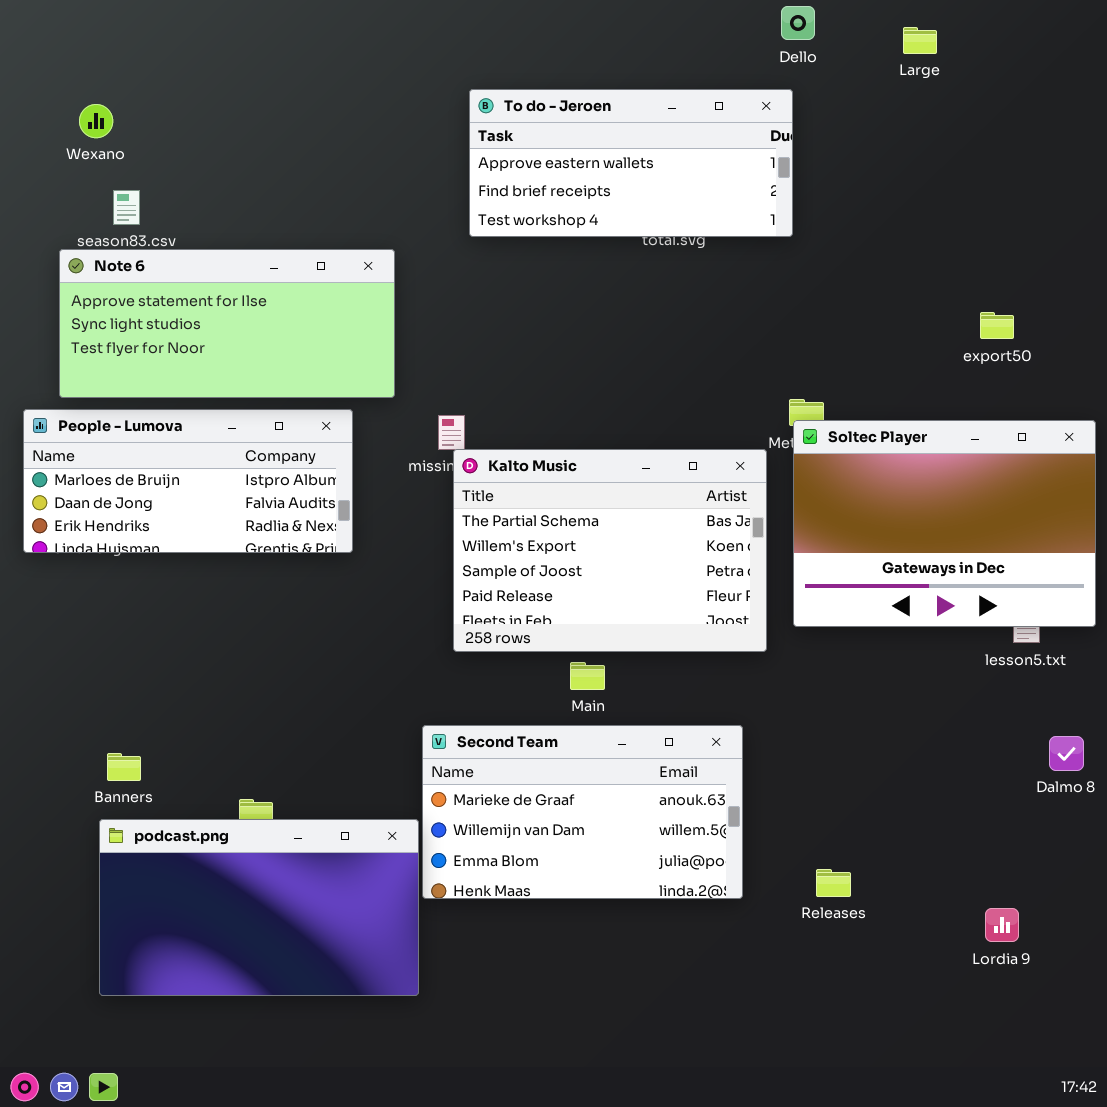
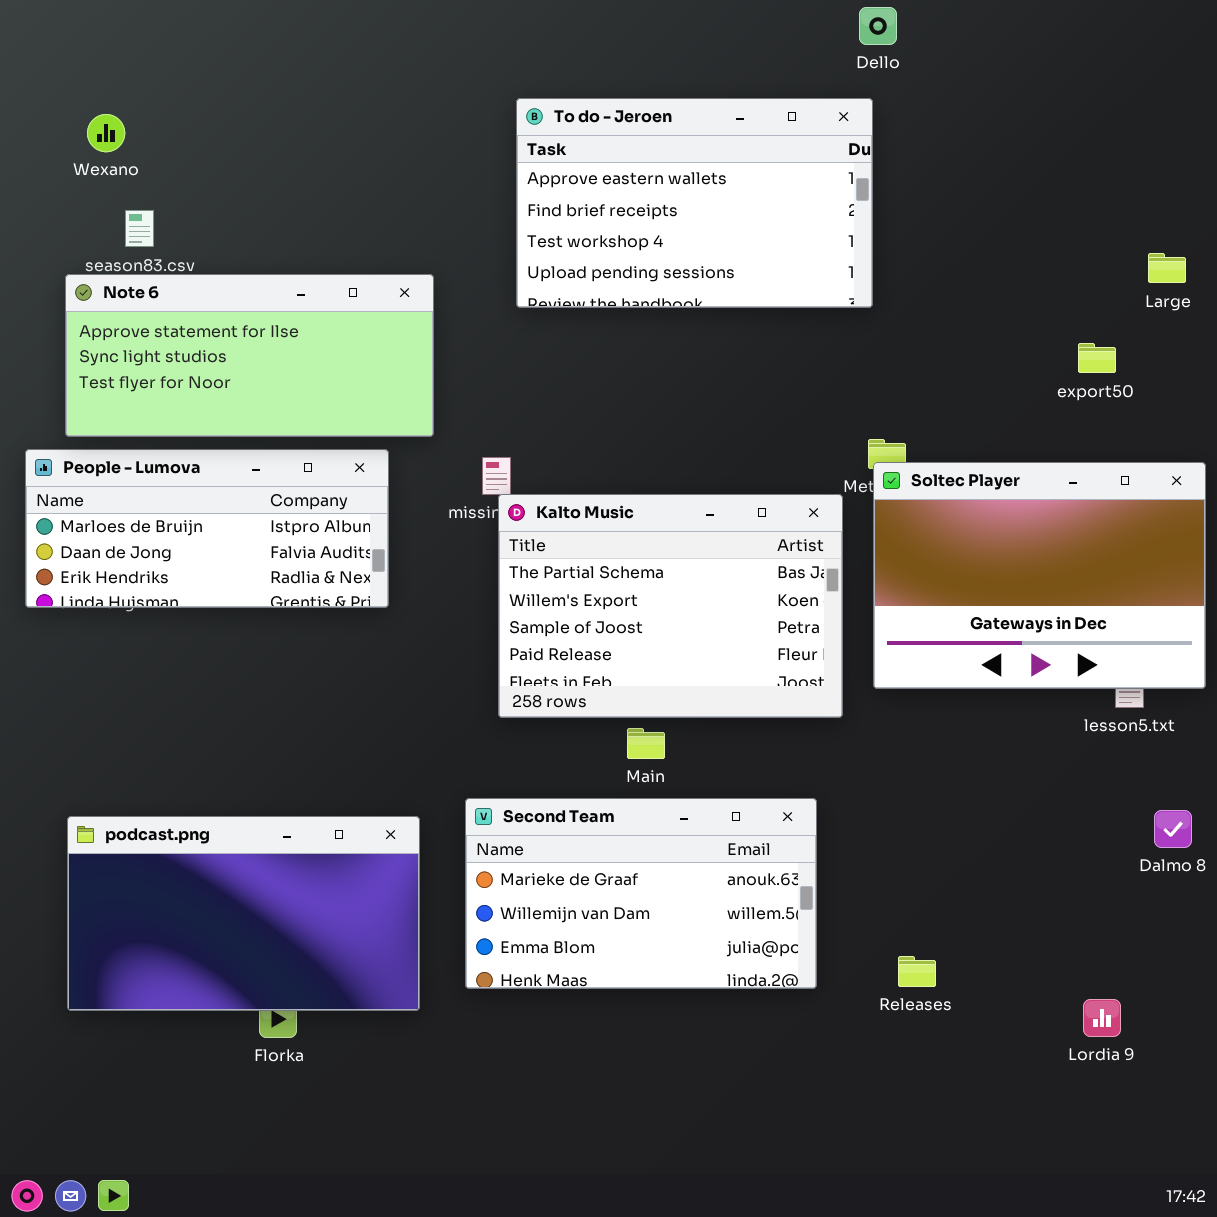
Large: [903,27,937,54] -> [1148,253,1186,283], moved
To do - Jeroen: [469,89,793,237] -> [516,98,873,308], resized
podcast.png: [99,819,419,996] -> [67,816,420,1011], moved

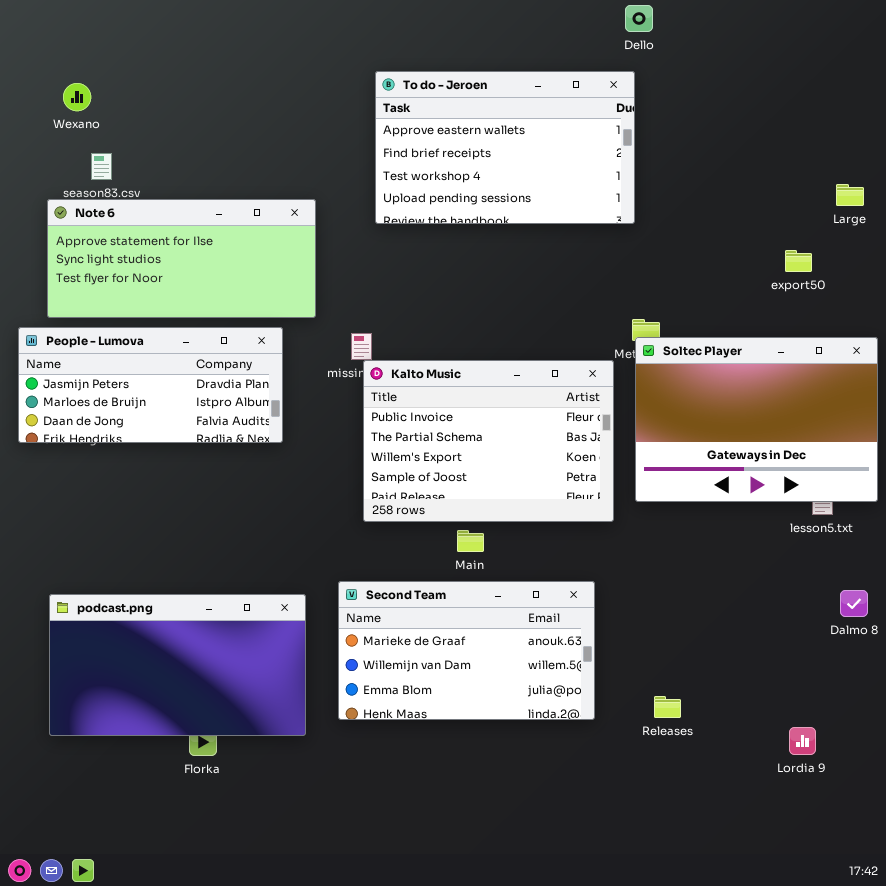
People - Lumova: [25,449,389,608] -> [18,327,283,443], scrolled up 1 row
Kalto Music: [498,494,843,718] -> [363,360,614,522], scrolled up 1 row

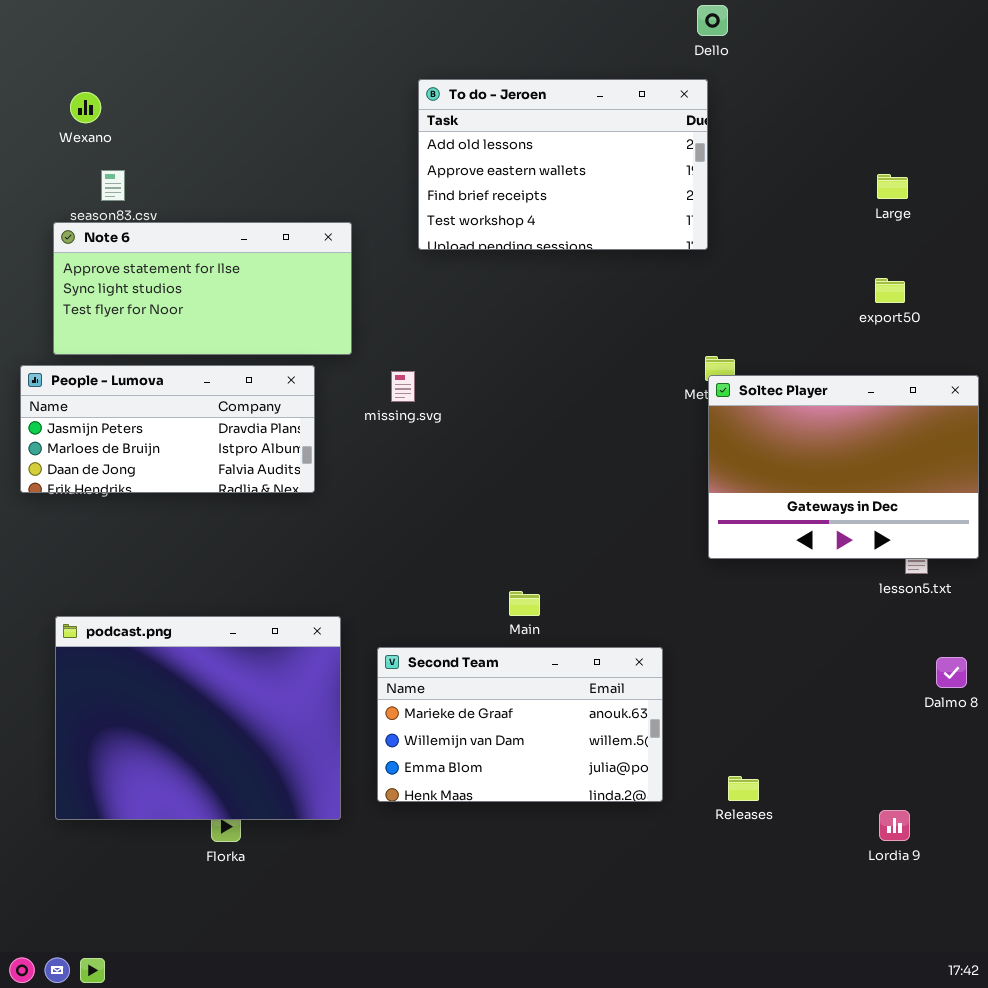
To do - Jeroen: [375,71,635,224] -> [418,79,708,250], scrolled up 1 row
Large: [836,184,864,206] -> [877,174,908,199], moved
Kalto Music: [363,360,614,522] -> none, closed
podcast.png: [49,594,306,736] -> [55,616,341,820], resized

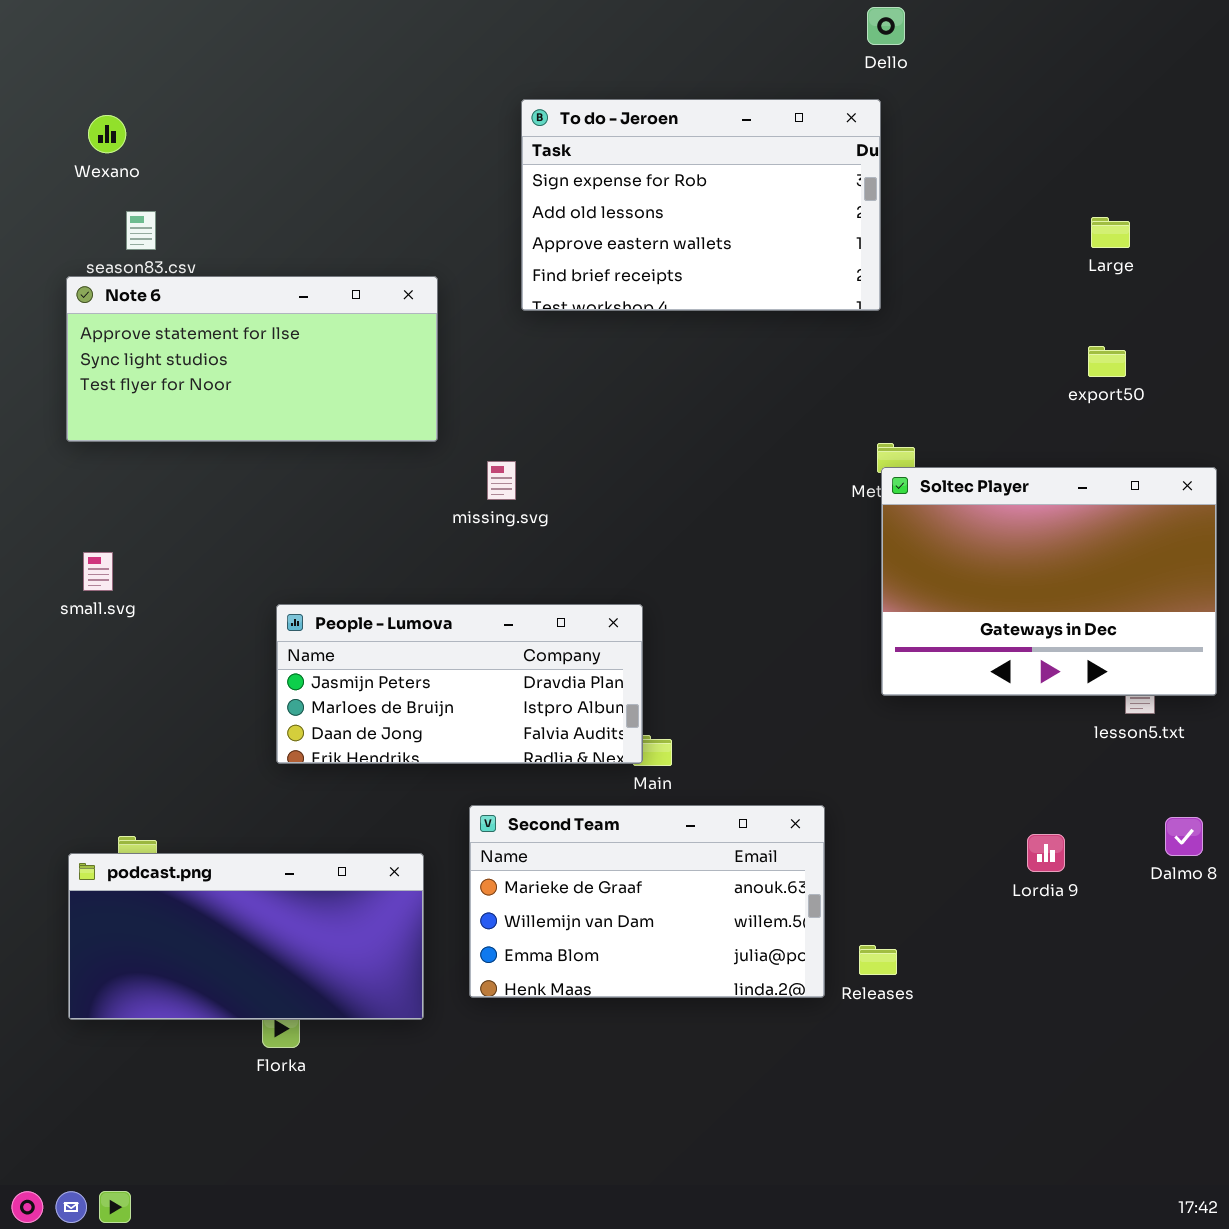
To do - Jeroen: [418,79,708,250] -> [521,99,881,311], scrolled up 1 row
People - Lumova: [20,365,315,493] -> [276,604,643,764], moved
podcast.png: [55,616,341,820] -> [68,853,424,1020], resized
Releases: [728,776,759,801] -> [859,945,897,975], moved
Lordia 9: [879,810,910,841] -> [1027,834,1065,872], moved

